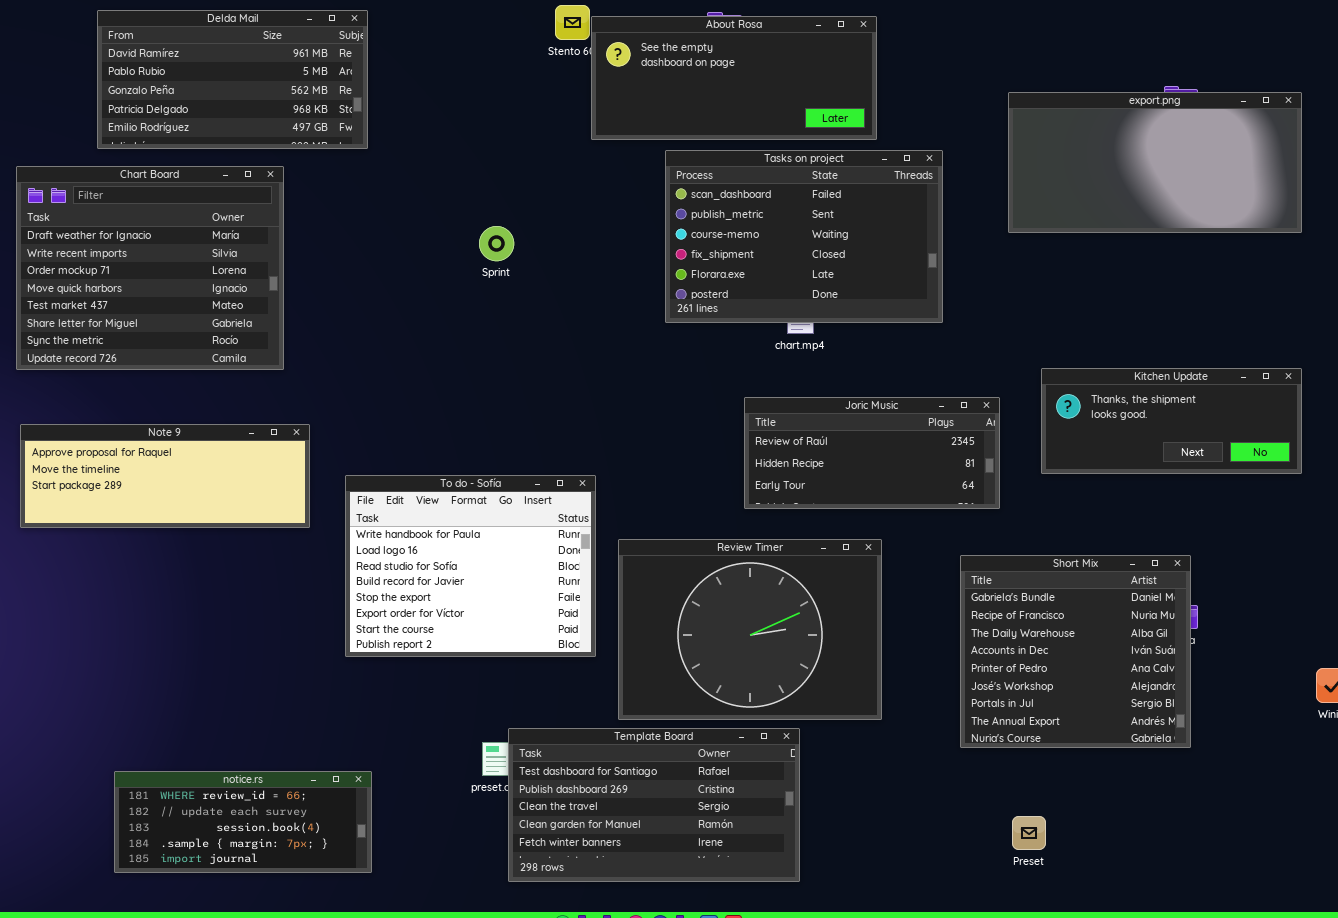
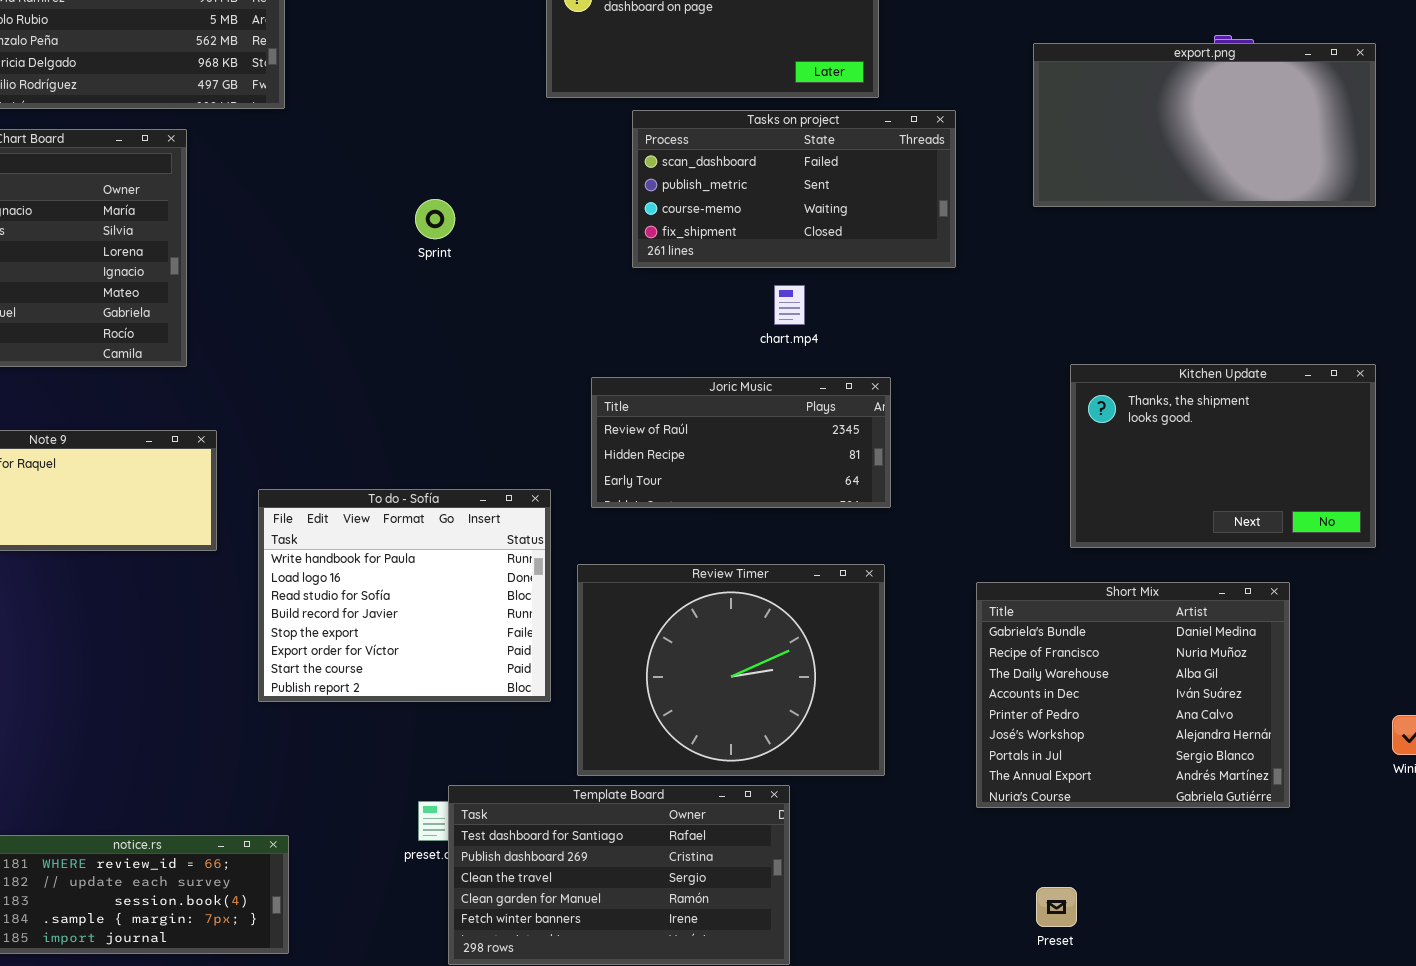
Tasks on project: [665,150,943,323] -> [632,110,956,268], resized
Kitchen Update: [1041,368,1302,474] -> [1070,364,1376,548], resized
Joric Music: [744,397,1000,509] -> [591,377,891,508], moved
Short Mix: [960,555,1191,748] -> [976,582,1290,808], resized

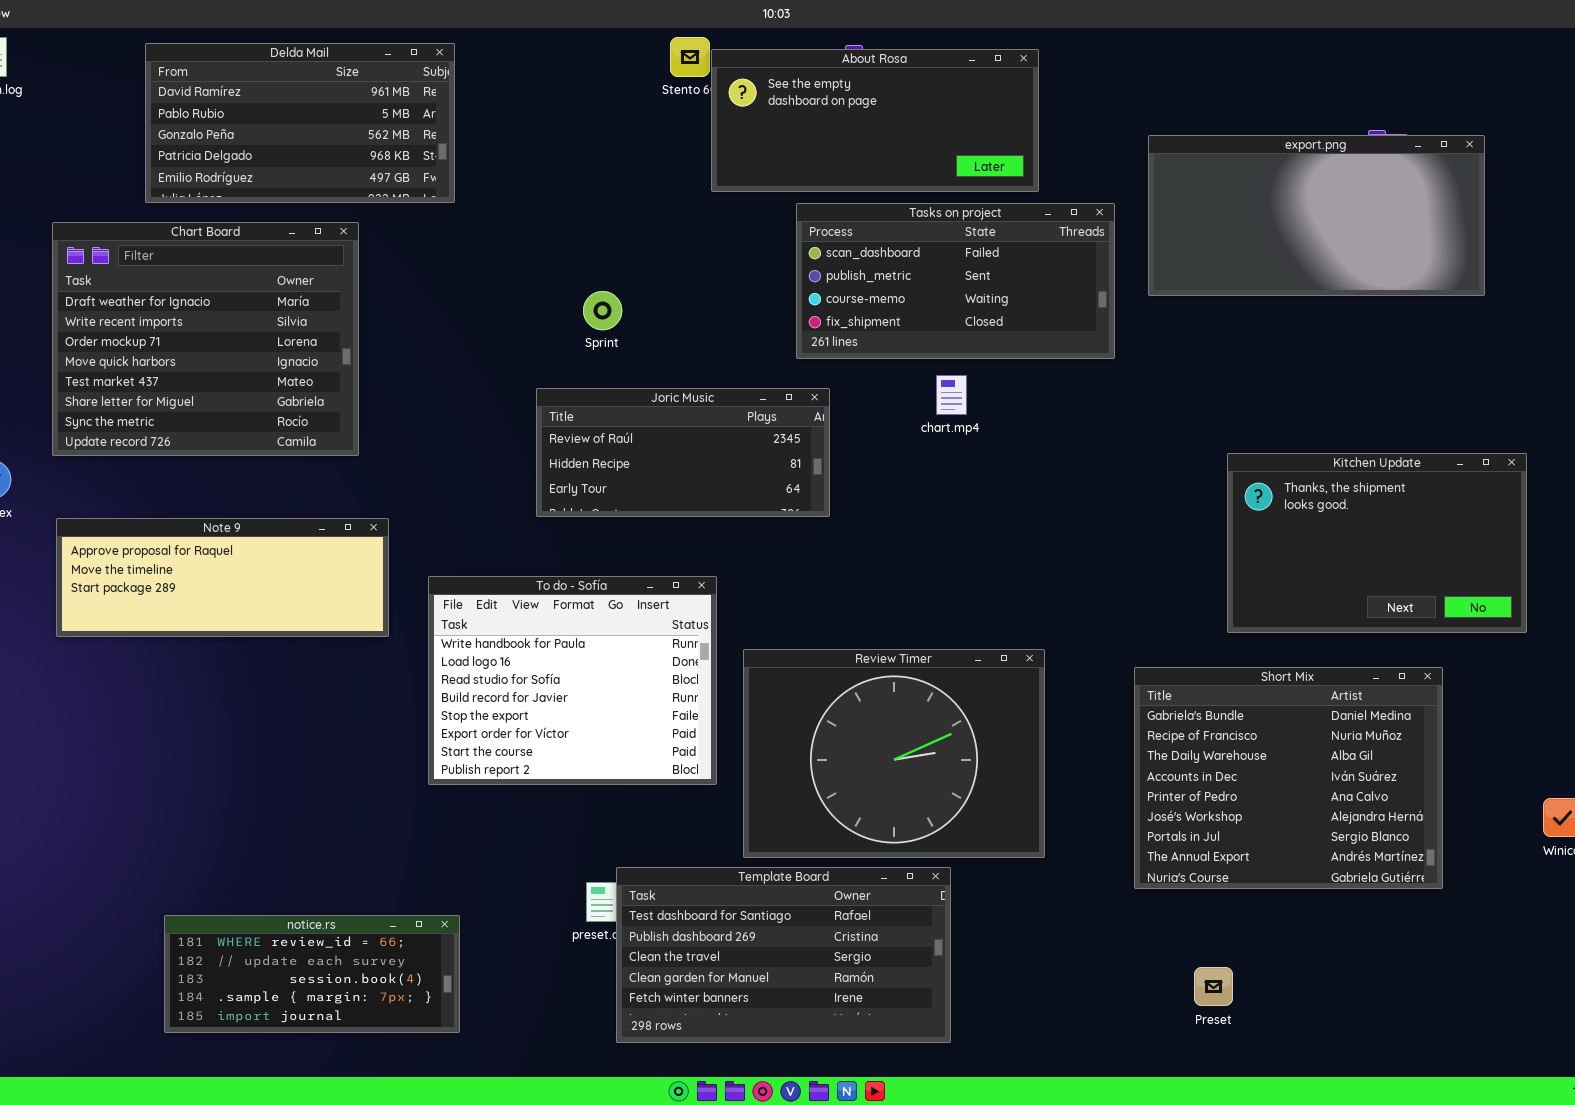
export.png: [1033,43,1376,207] -> [1148,135,1485,296], moved
Joric Music: [591,377,891,508] -> [536,388,830,517], moved

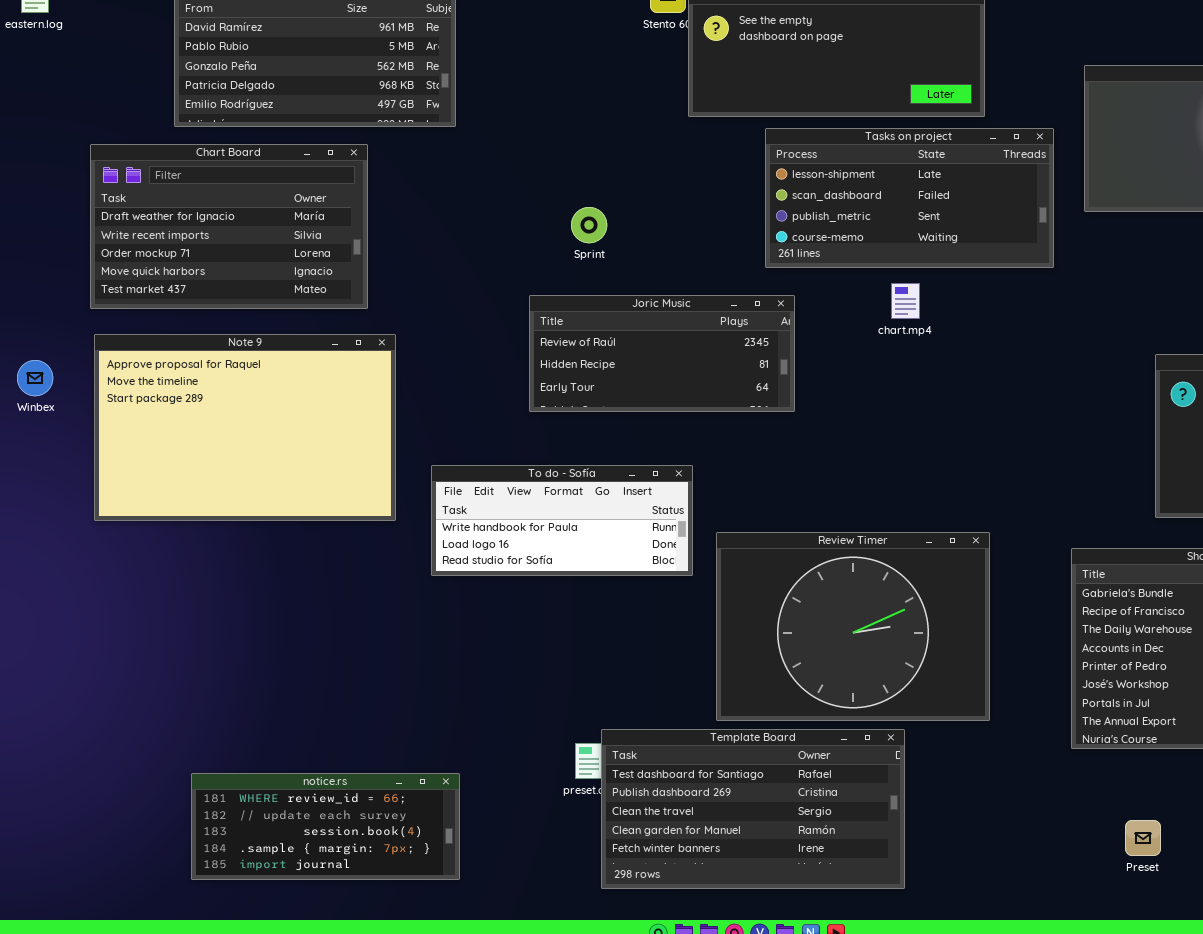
Tasks on project: [796,203,1115,359] -> [765,128,1054,268], scrolled up 1 row
Chart Board: [52,222,359,456] -> [90,144,368,309], resized
Note 9: [56,518,389,637] -> [94,334,396,521], resized
To do - Sofía: [428,576,717,785] -> [431,465,693,576], resized

